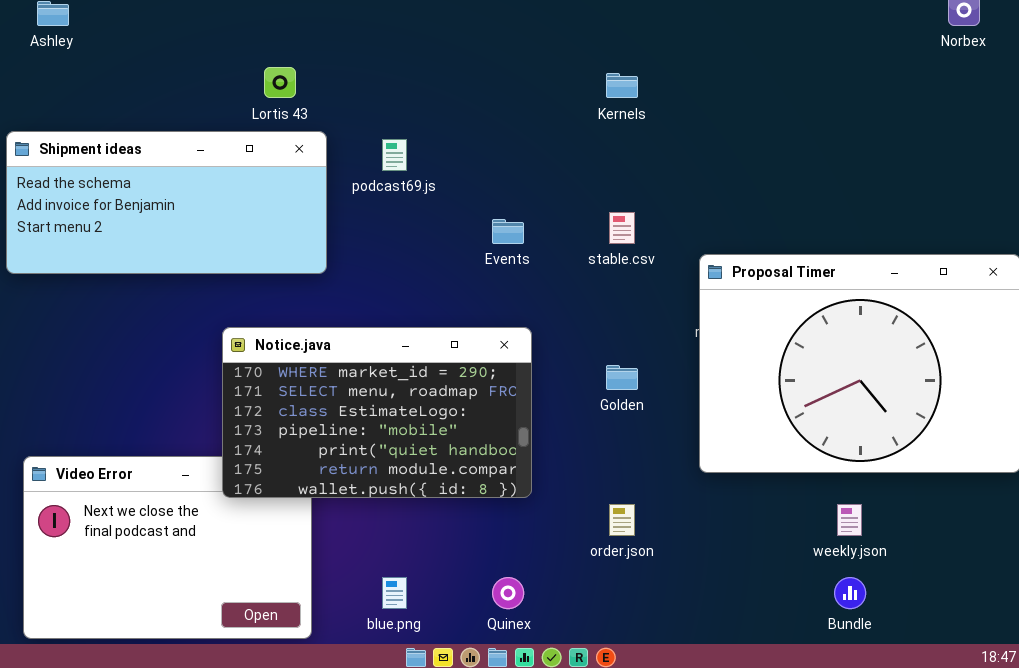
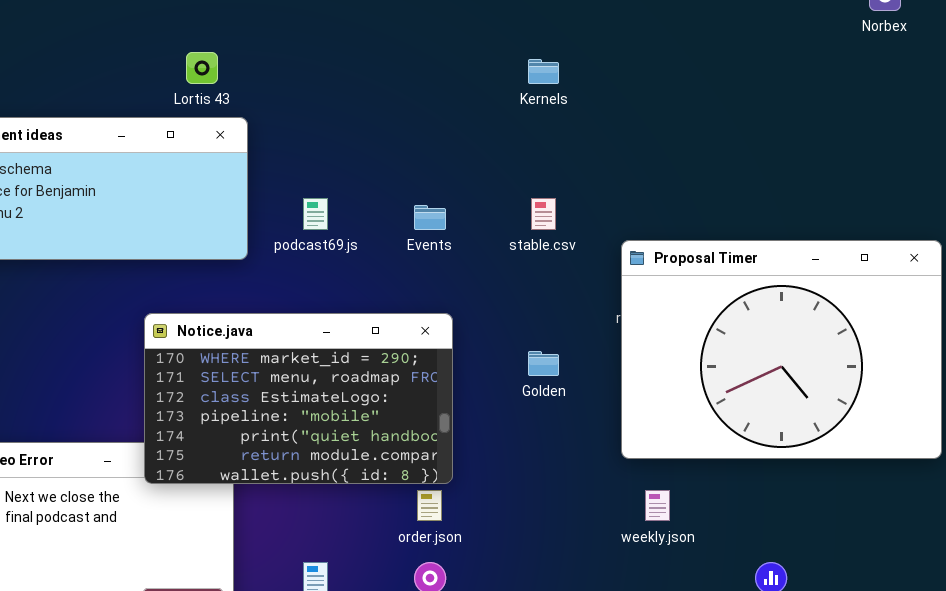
podcast69.js: [382,139,407,171] -> [303,198,328,230], moved
order.json: [609,504,635,536] -> [417,490,442,521], moved
weekly.json: [837,504,862,536] -> [645,490,670,521], moved

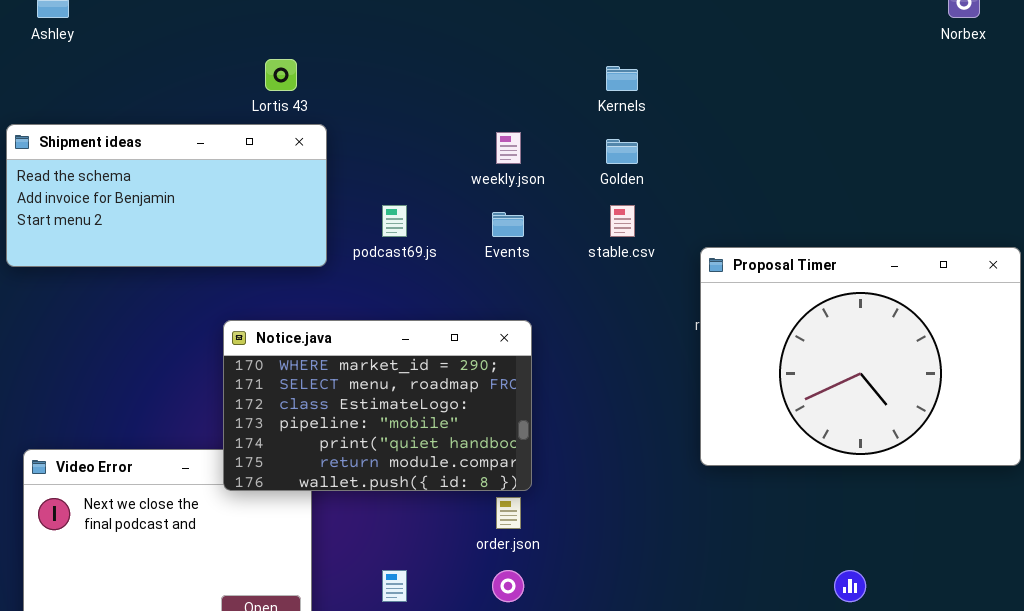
Golden: [528,351,559,376] -> [606,139,638,164], moved
weekly.json: [645,490,670,521] -> [496,132,521,164], moved

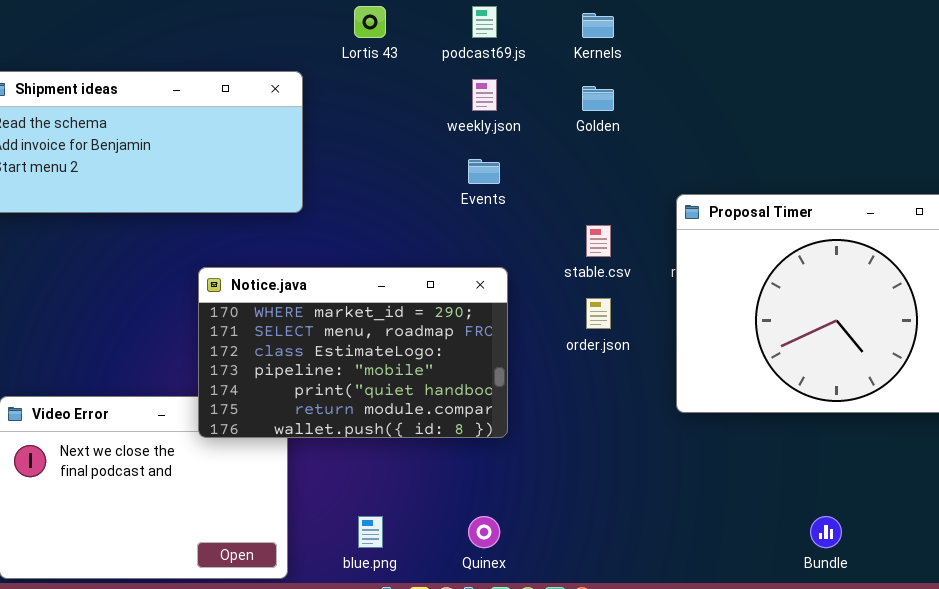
Lortis 43: [265,59,297,91] -> [354,6,386,38], moved
podcast69.js: [382,205,407,237] -> [472,6,497,38], moved
stable.csv: [610,205,635,237] -> [586,225,611,257], moved
order.json: [496,497,521,529] -> [586,298,611,329], moved

